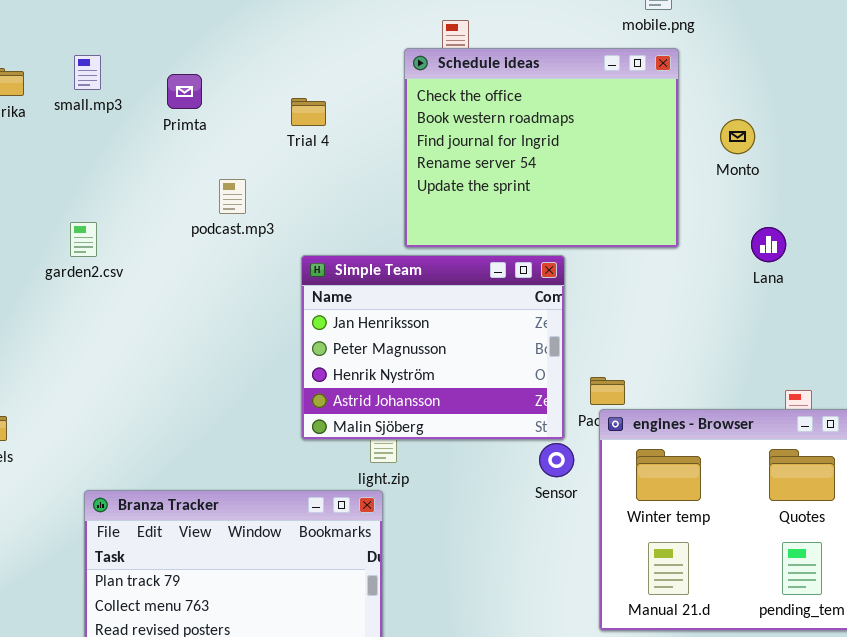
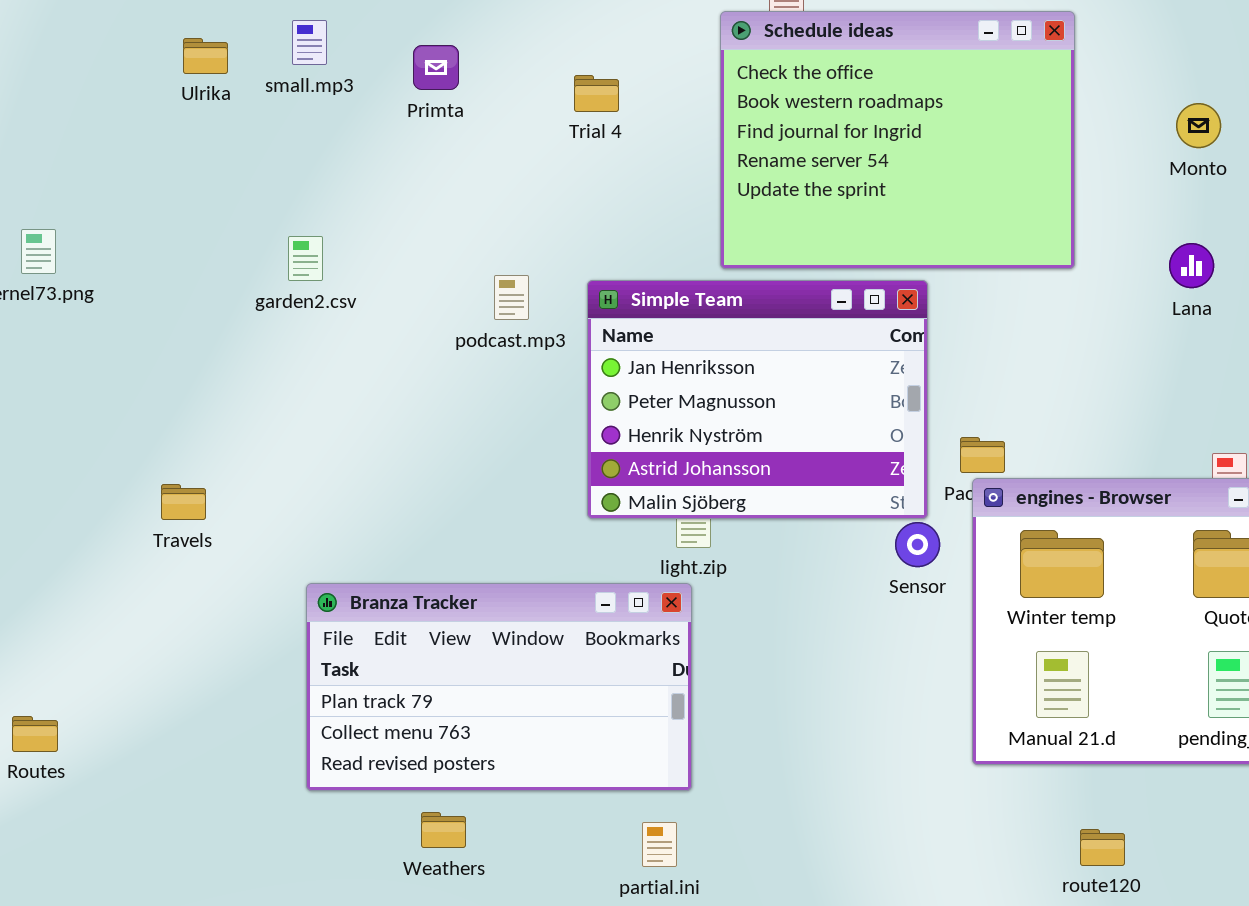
Monto: [720,119,755,154] -> [1176,103,1221,148], moved
podcast.mp3: [219,179,246,214] -> [494,275,529,320], moved

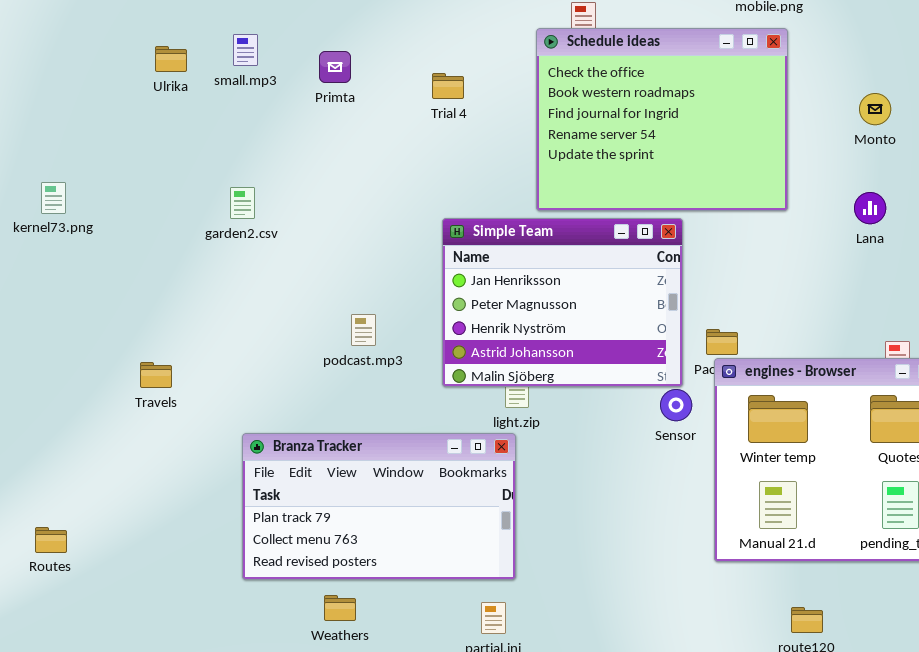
podcast.mp3: [494,275,529,320] -> [351,314,376,346], moved

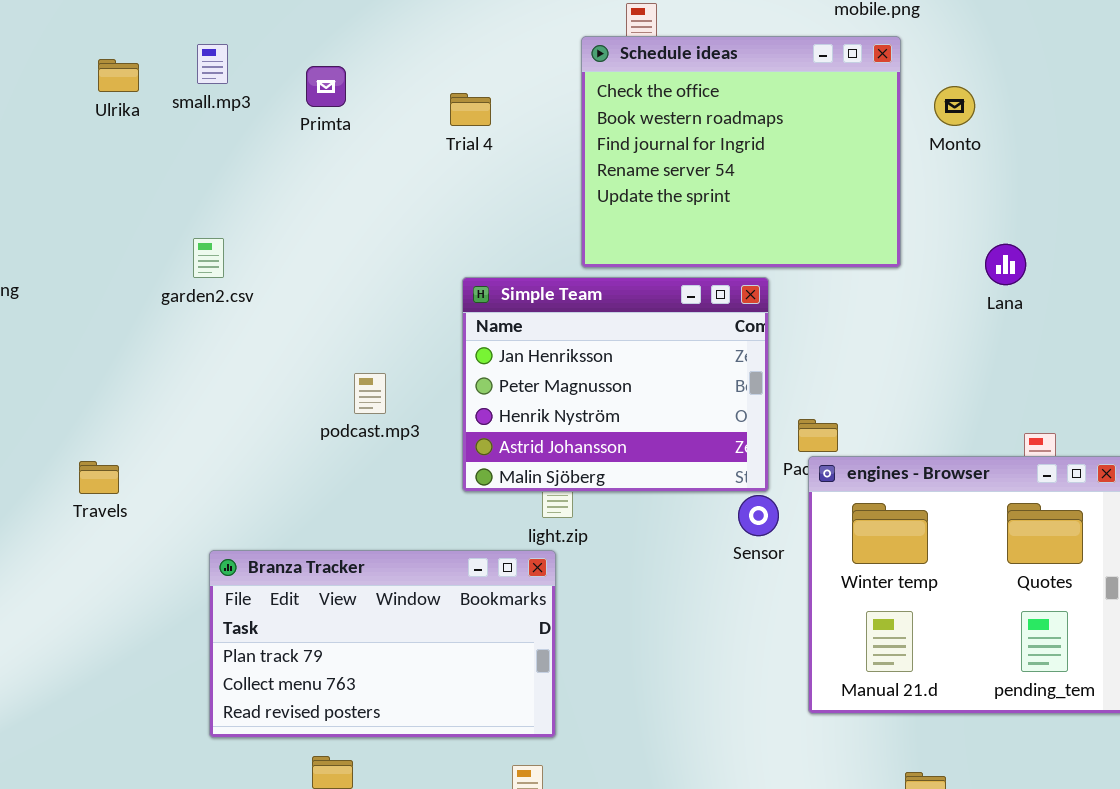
Monto: [859,93,891,125] -> [934,86,975,126], moved
podcast.mp3: [351,314,376,346] -> [354,373,386,414], moved

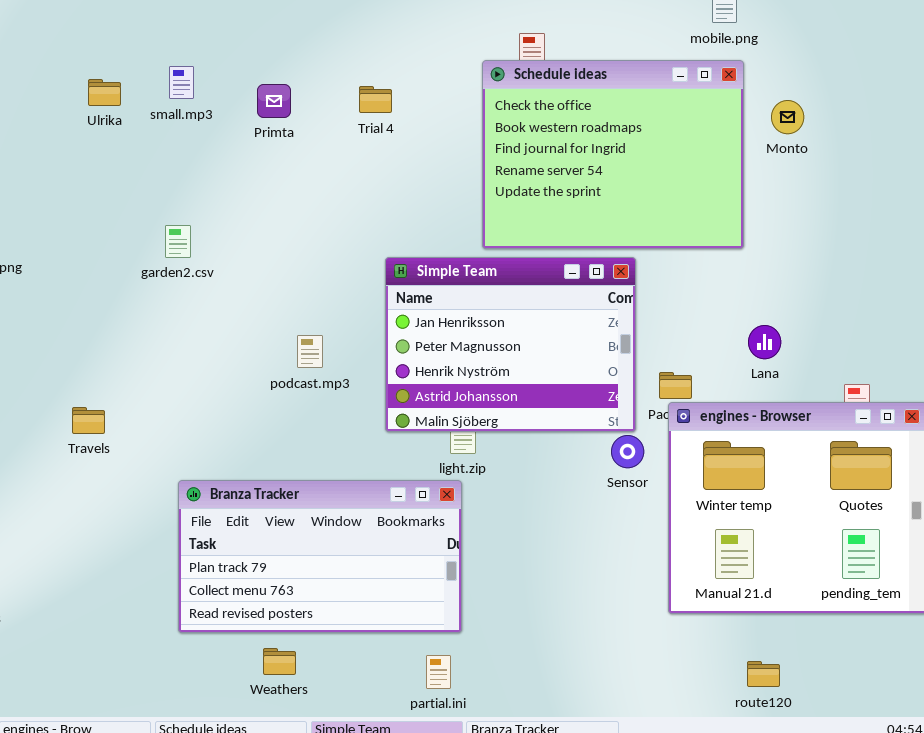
Trial 4: [450,93,491,126] -> [359,86,392,113], moved
Lana: [985,244,1026,285] -> [748,325,781,359], moved

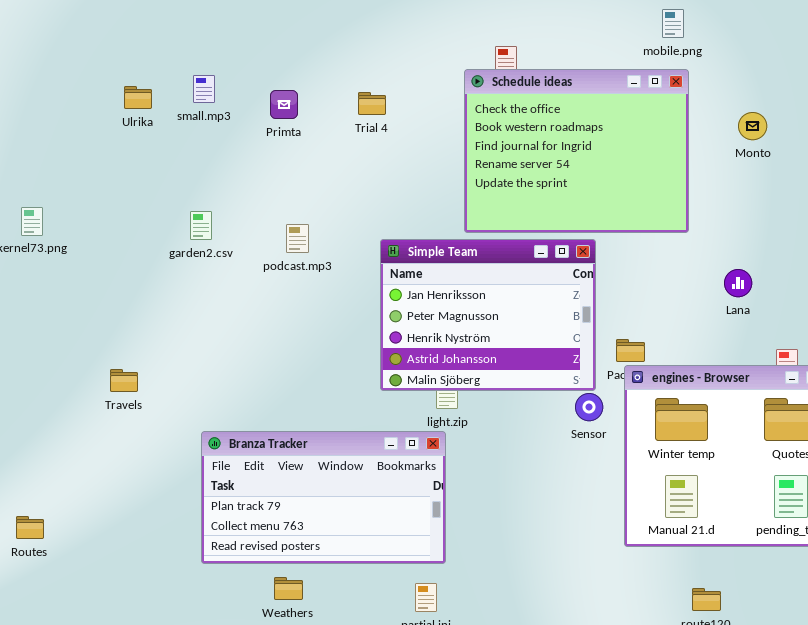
Monto: [771,100,804,134] -> [738,112,767,140], moved
Lana: [748,325,781,359] -> [724,269,752,297], moved
podcast.mp3: [297,335,323,368] -> [286,224,309,253], moved

